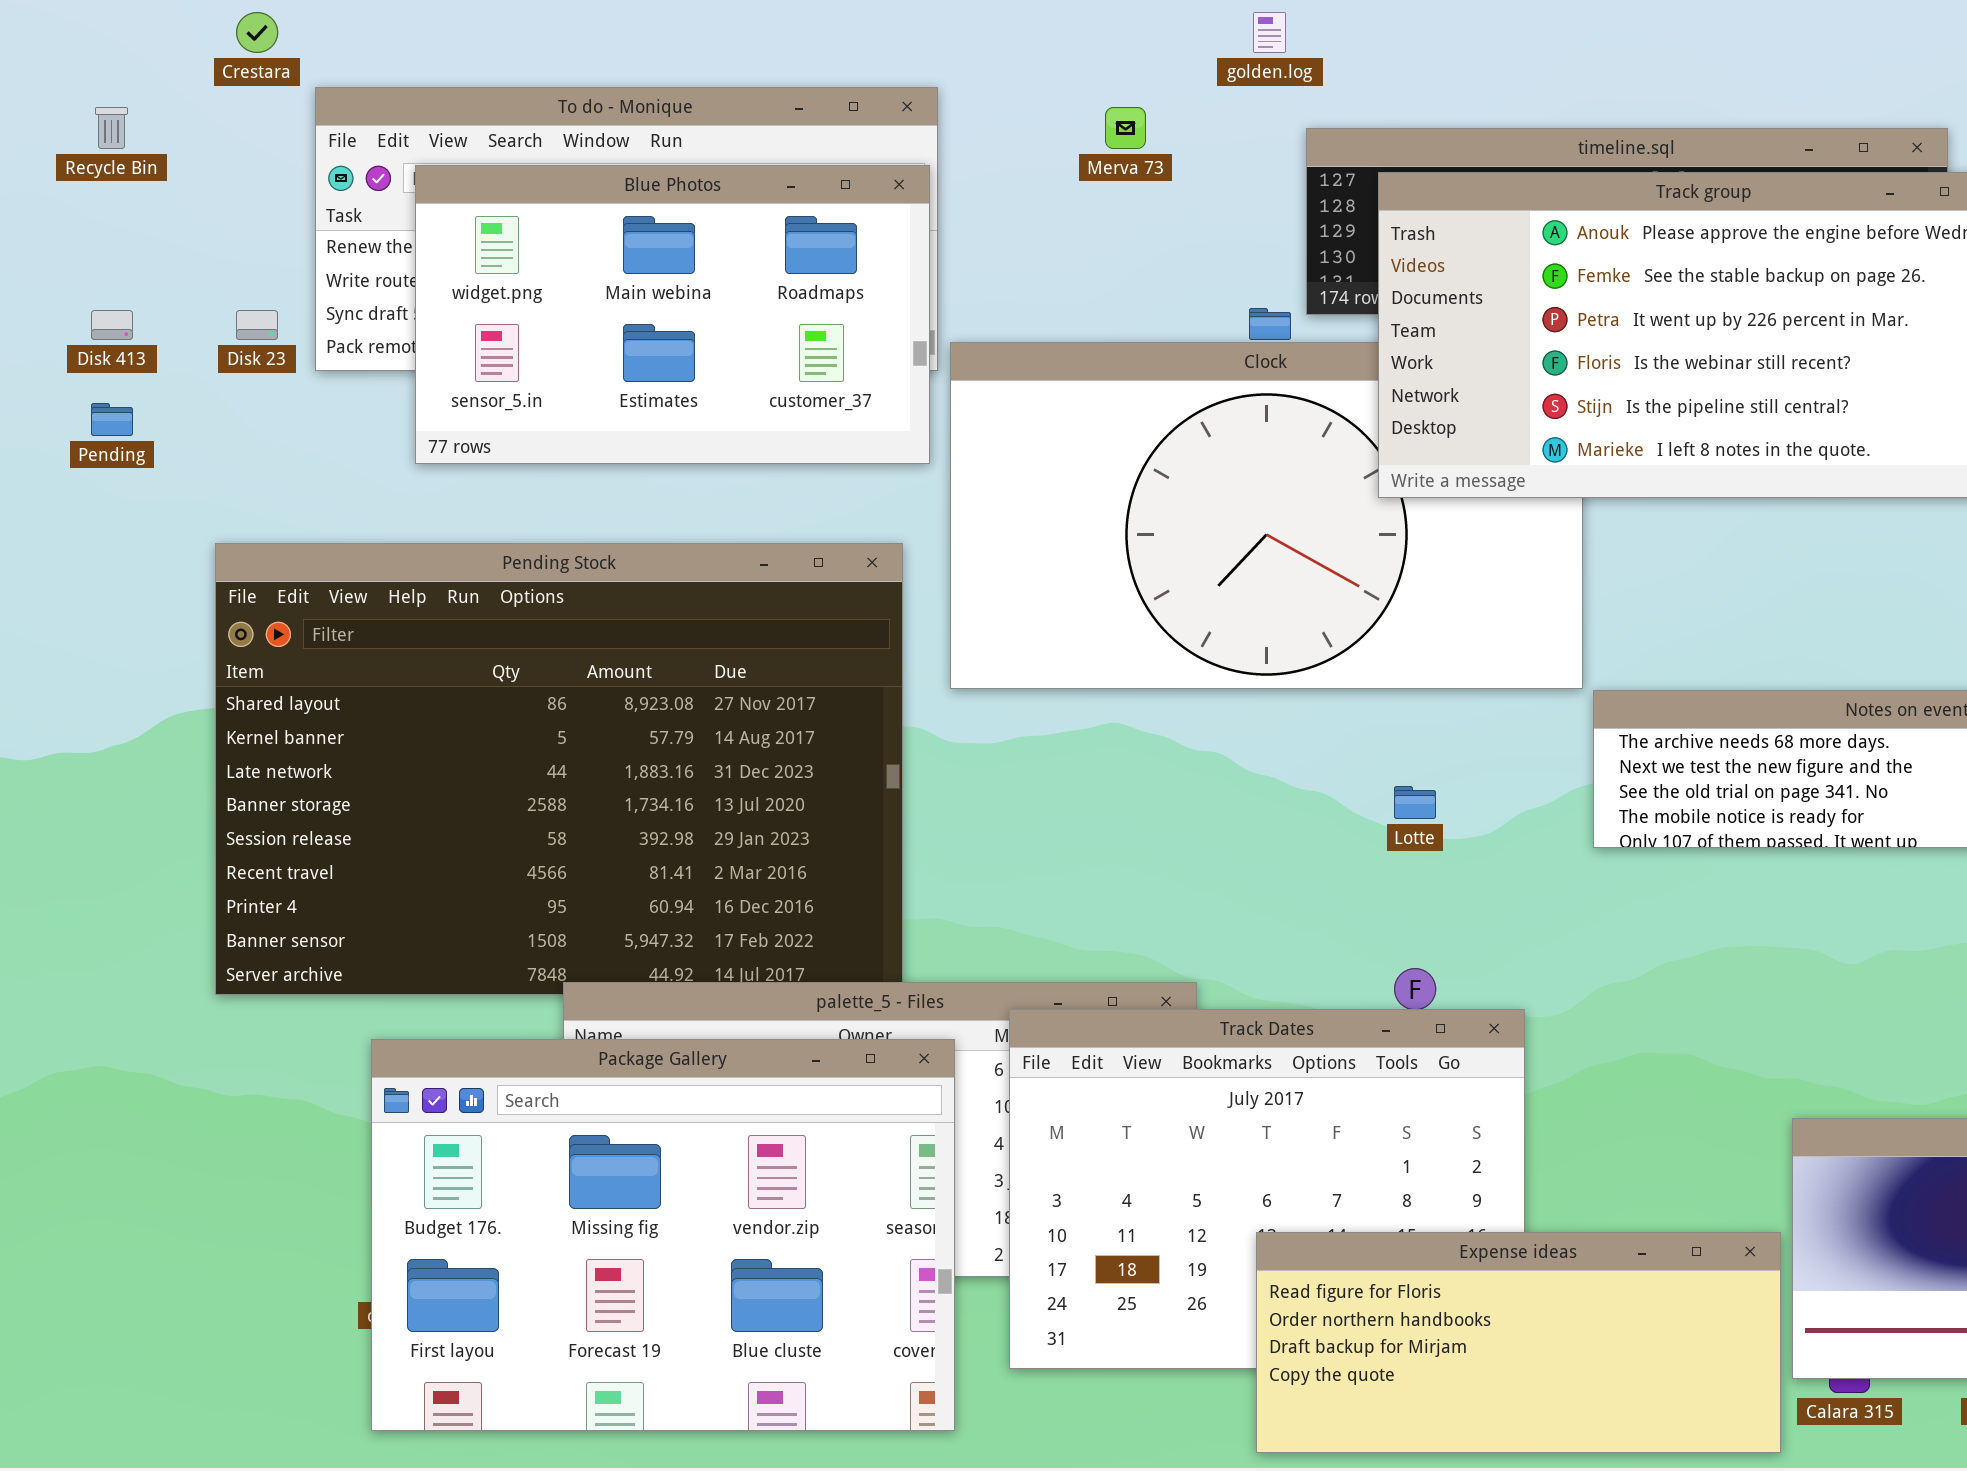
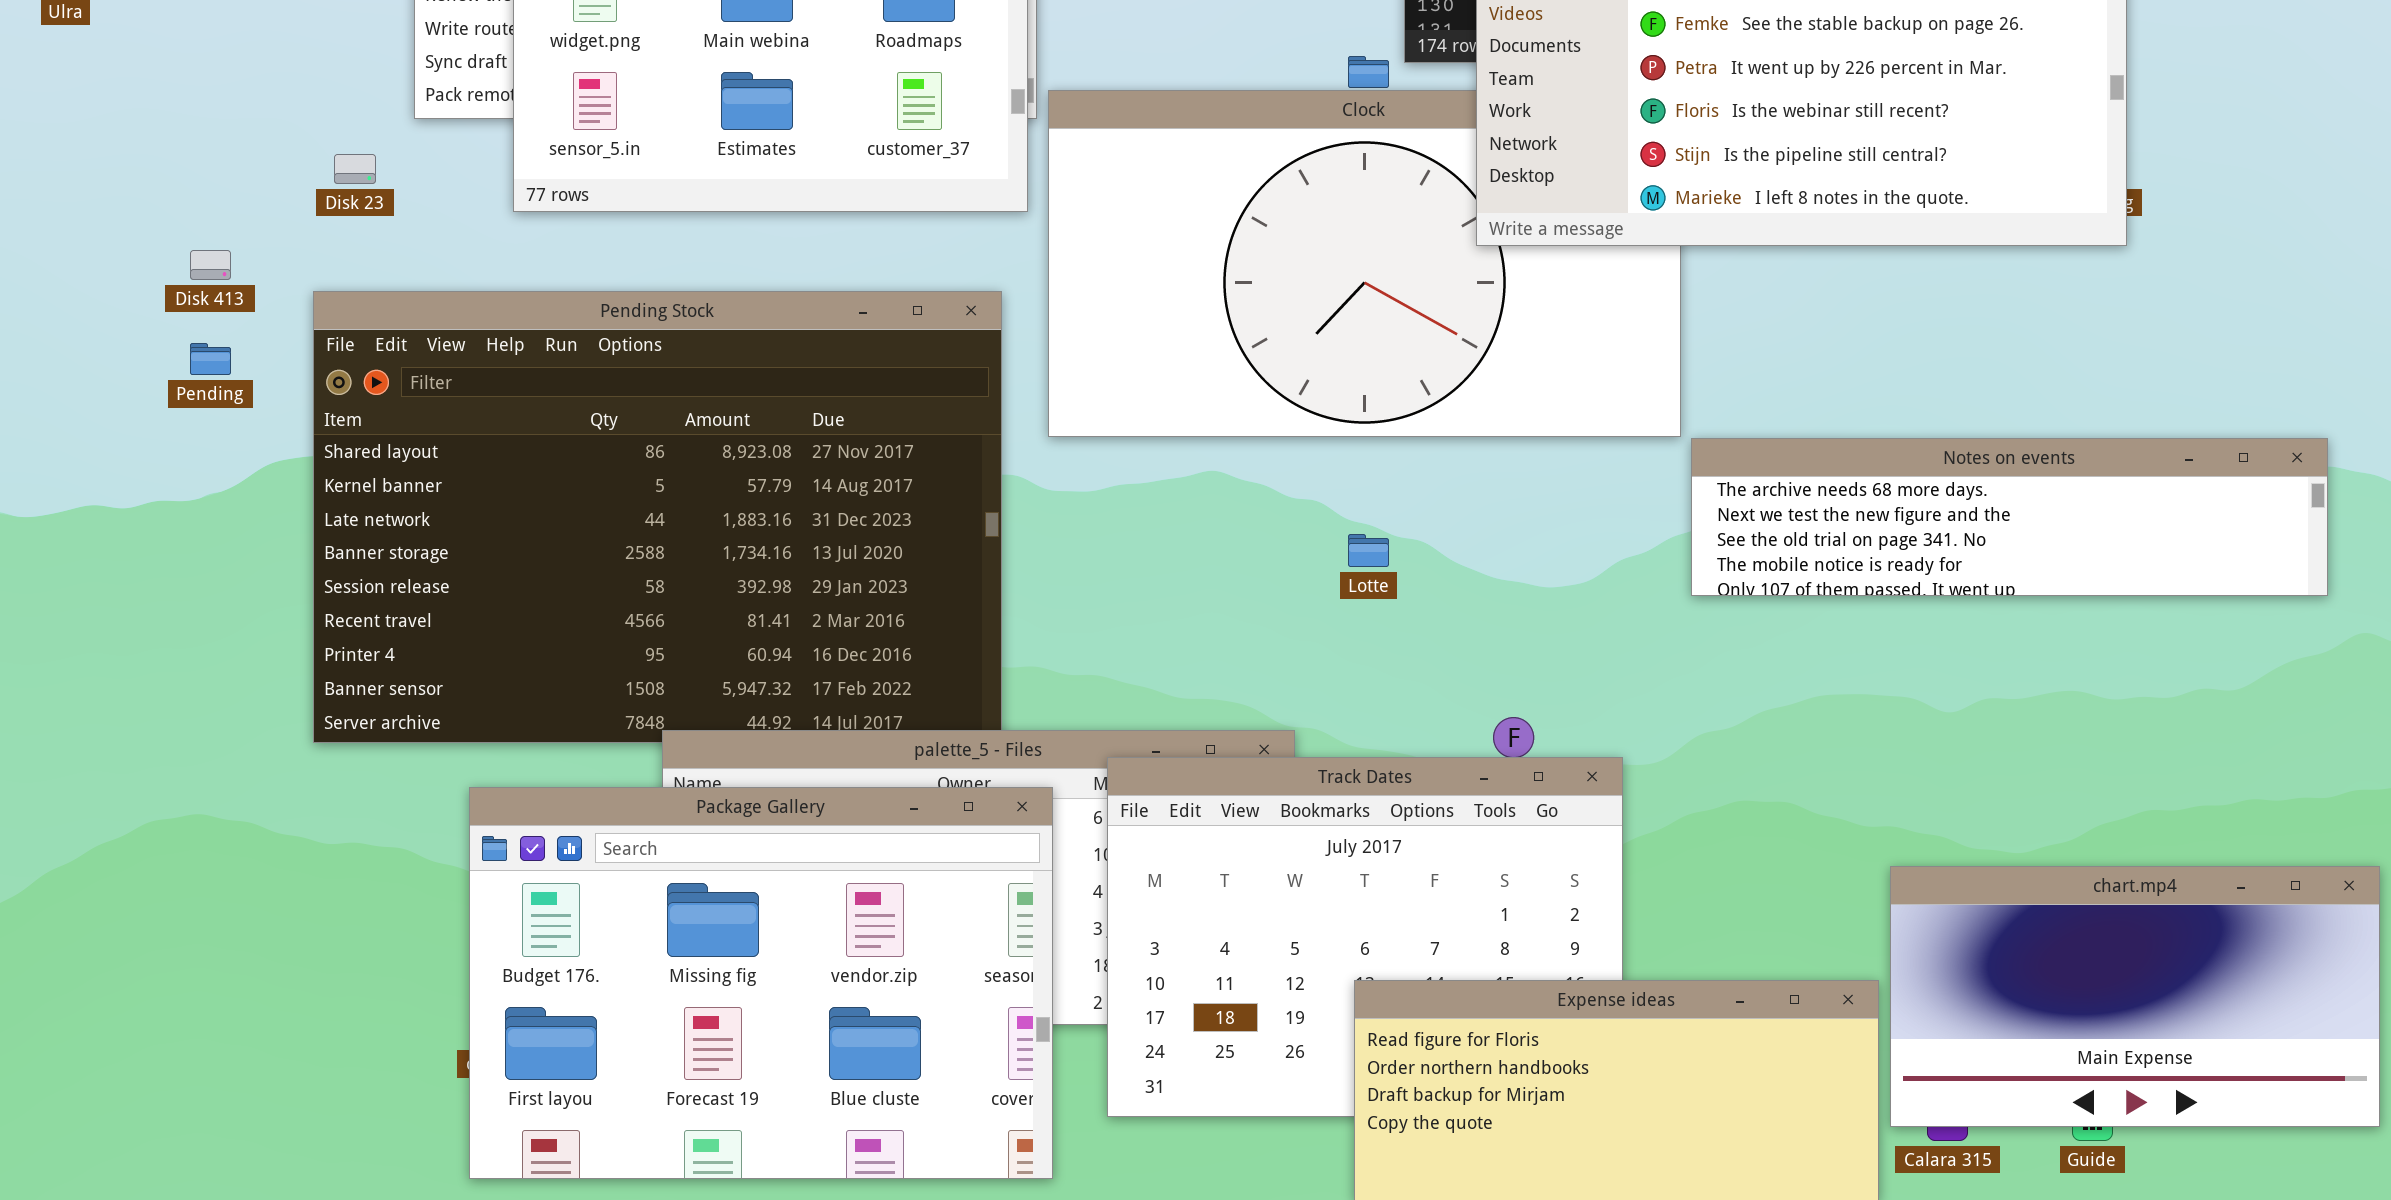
Disk 413: [91,310,133,340] -> [190,250,231,280], moved
Disk 23: [236,310,278,340] -> [334,154,376,184], moved
Pending: [91,403,133,436] -> [190,343,231,375], moved
Lotte: [1394,786,1436,819] -> [1348,534,1389,567], moved

